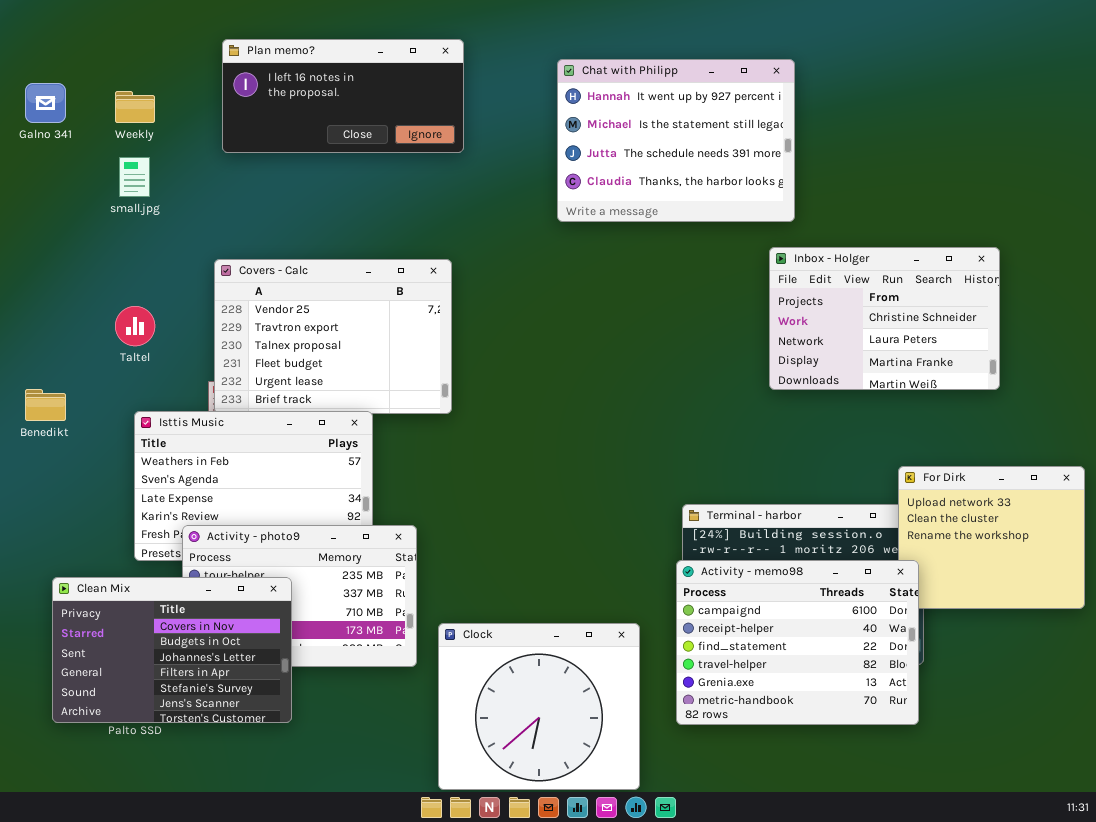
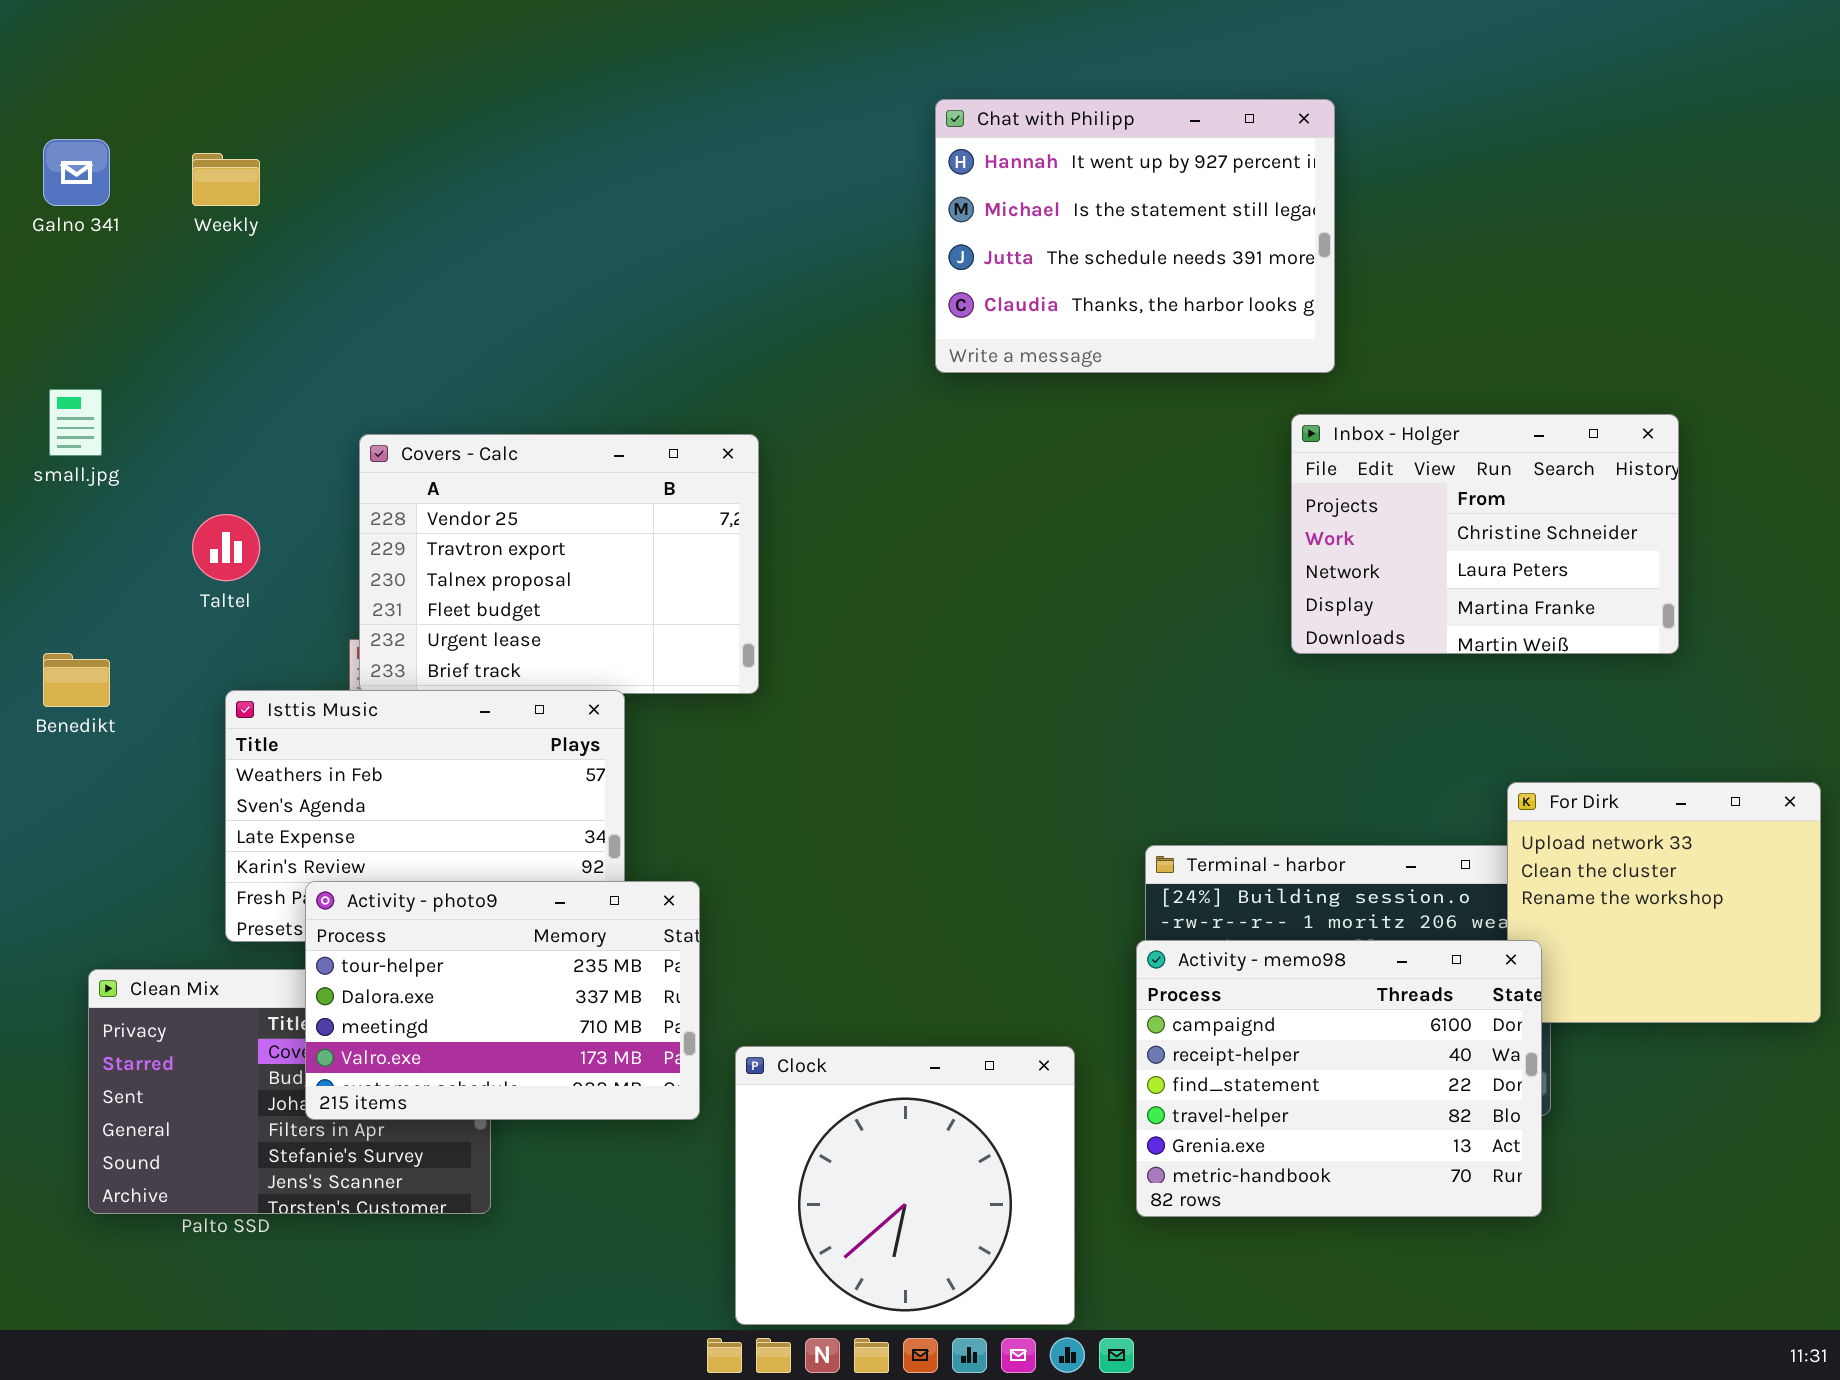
Plan memo?: [222,39,464,153] -> none, closed
small.jpg: [119,157,150,197] -> [49,389,102,456], moved
Activity - photo9: [182,525,417,667] -> [305,881,700,1120], raised

